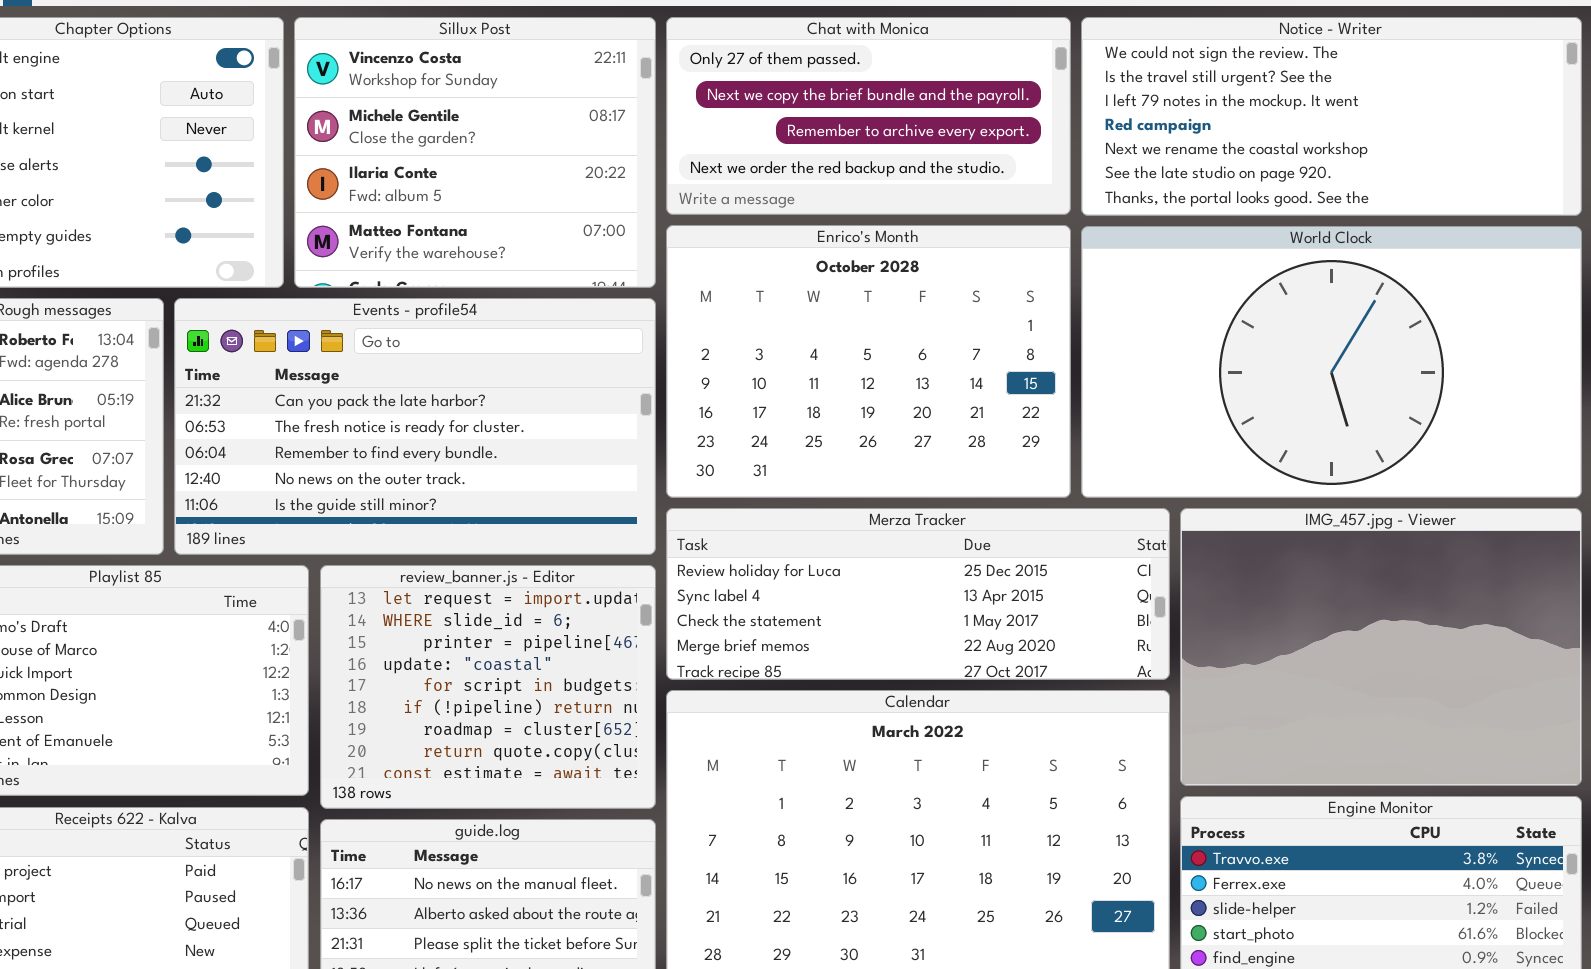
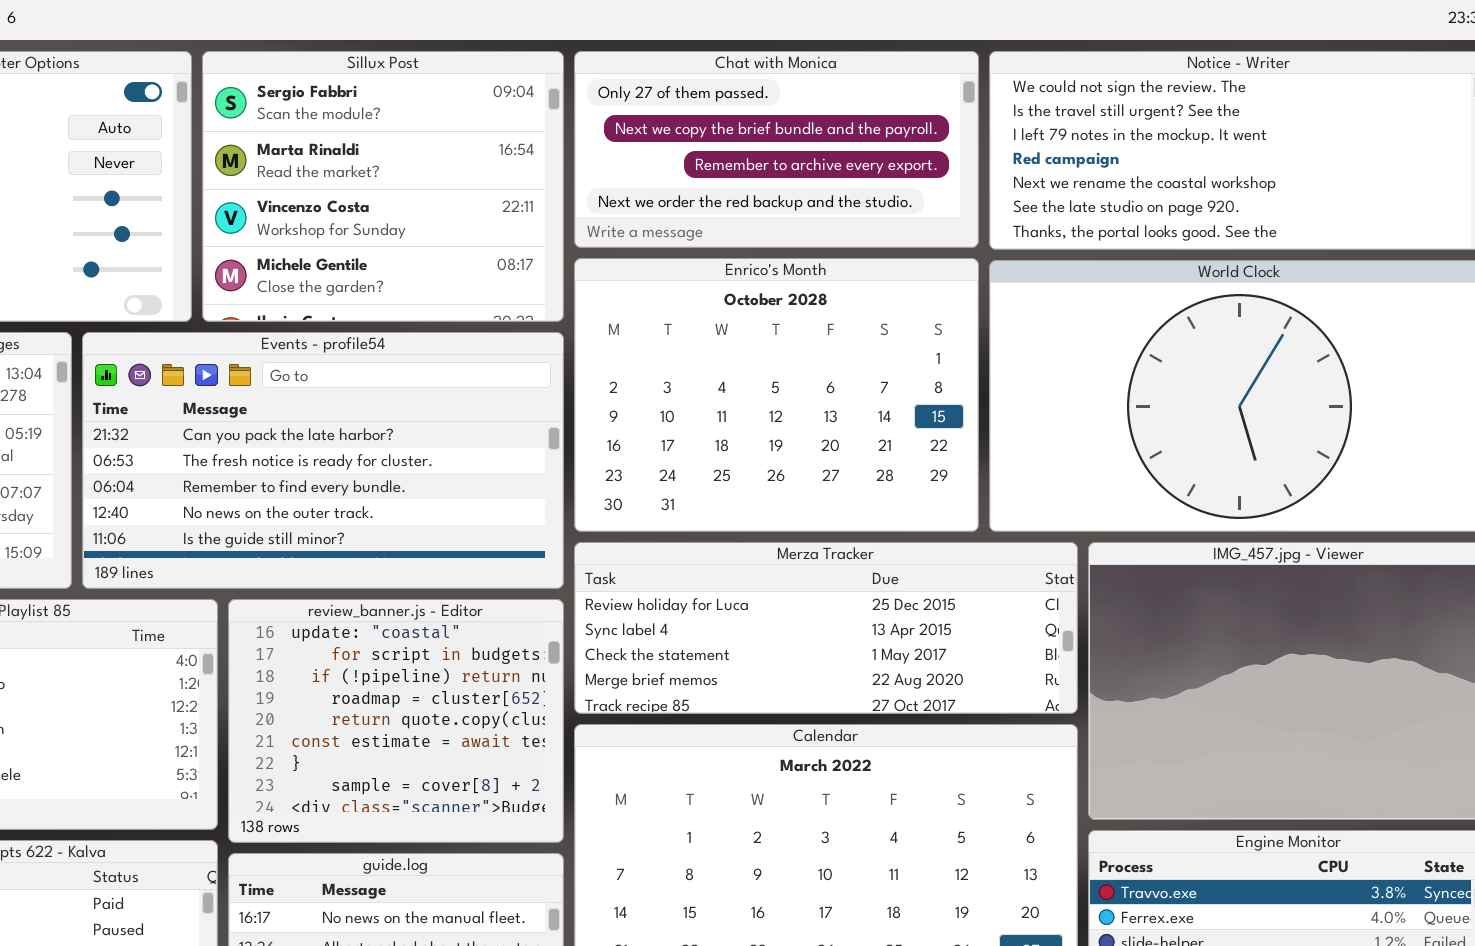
Sillux Post: [294,17,656,288] -> [202,51,564,322], scrolled up 2 rows
review_banner.js - Editor: [320,565,656,809] -> [228,599,564,843], scrolled down 3 rows

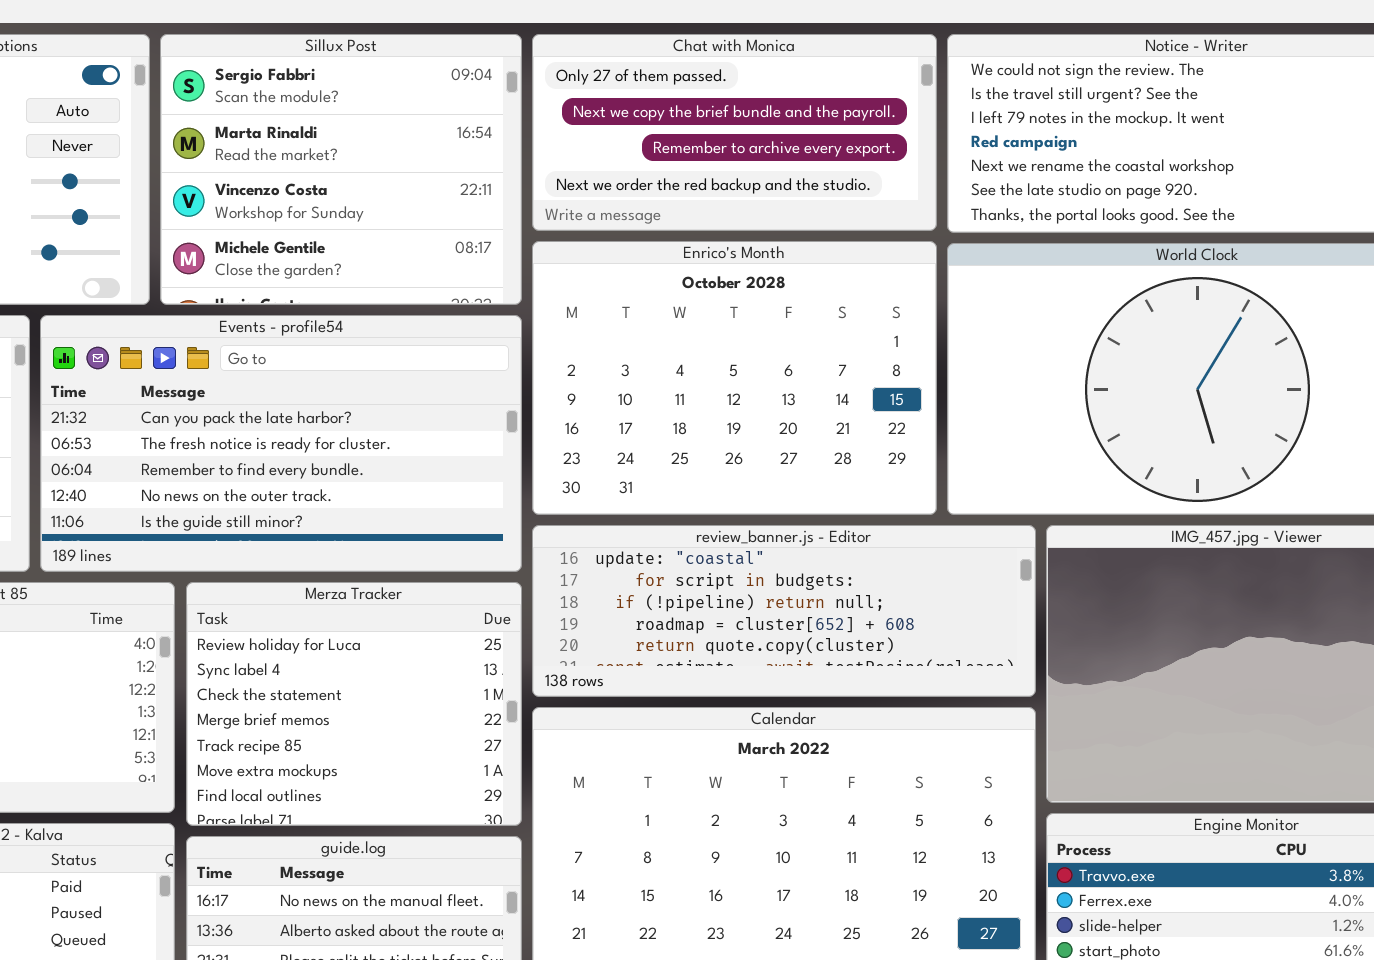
Merza Tracker: [574,542,1078,714] -> [186,582,522,826], moved, resized
review_banner.js - Editor: [228,599,564,843] -> [532,525,1036,697], moved, resized

